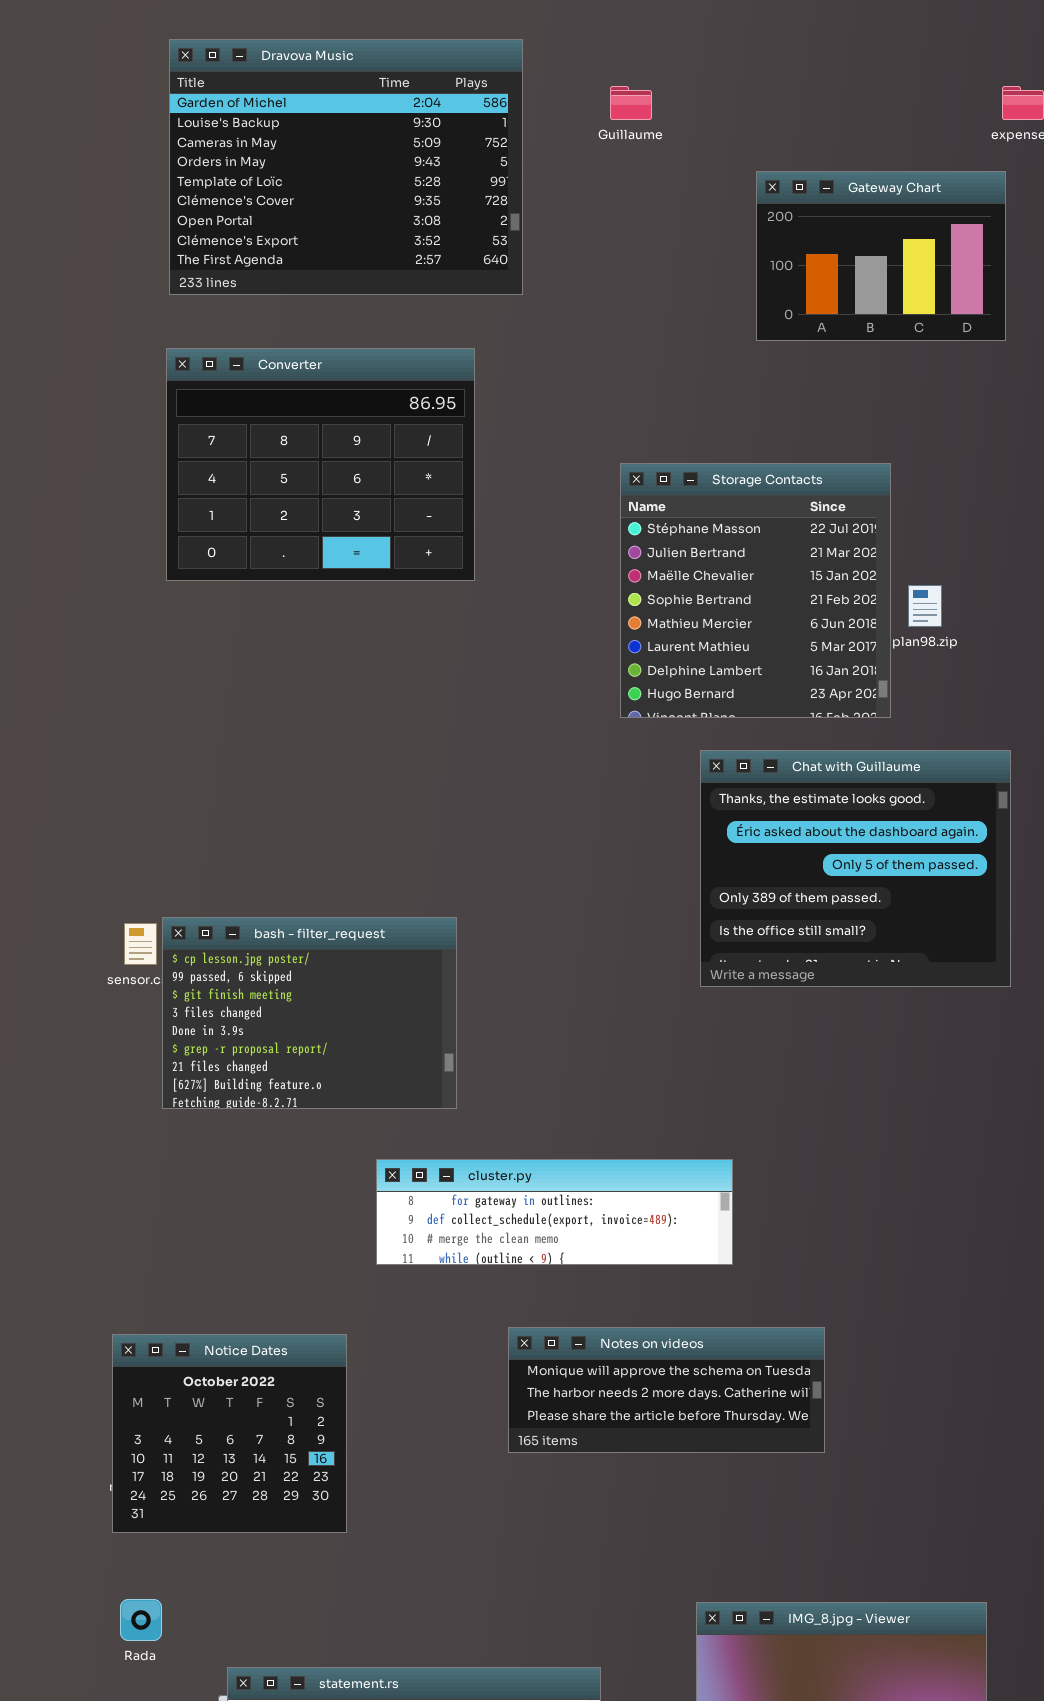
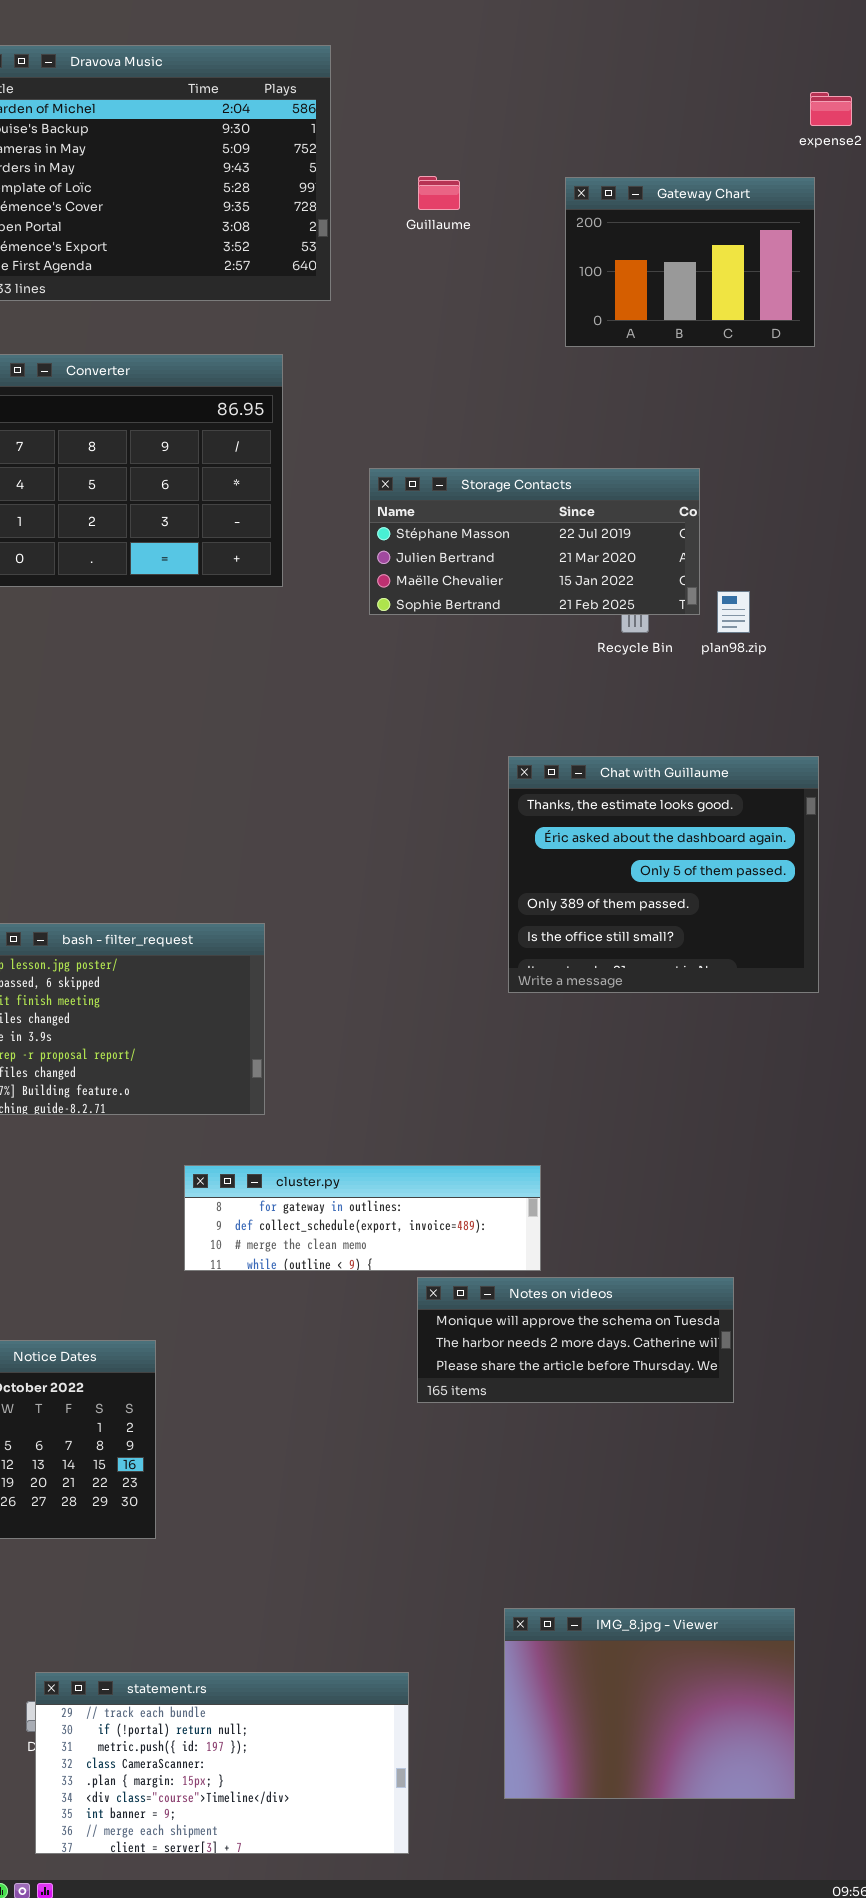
Guillaume: [610,86,652,120] -> [418,176,460,210], moved
Storage Contacts: [620,463,891,718] -> [369,468,700,615], resized
Notes on videos: [508,1327,825,1453] -> [417,1277,734,1403], moved

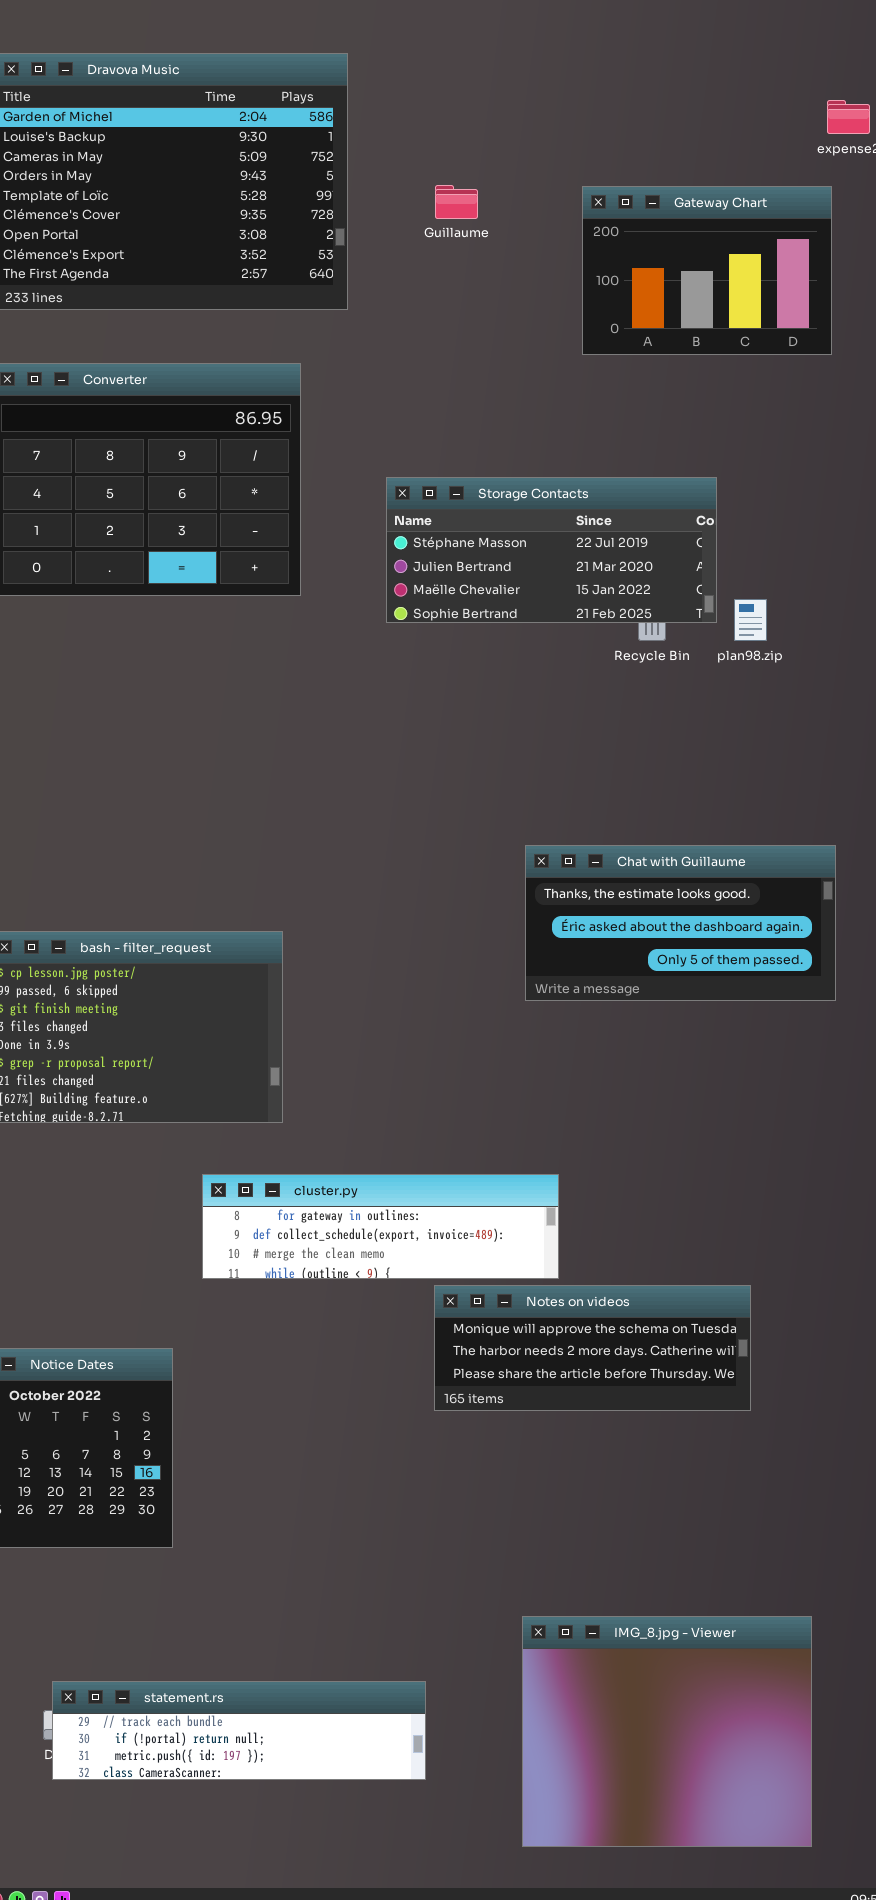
Chat with Guillaume: [508,756,819,993] -> [525,845,836,1001], resized
IMG_8.jpg - Viewer: [504,1608,795,1799] -> [522,1616,812,1847], resized
statement.rs: [35,1672,409,1854] -> [52,1681,426,1780], resized

